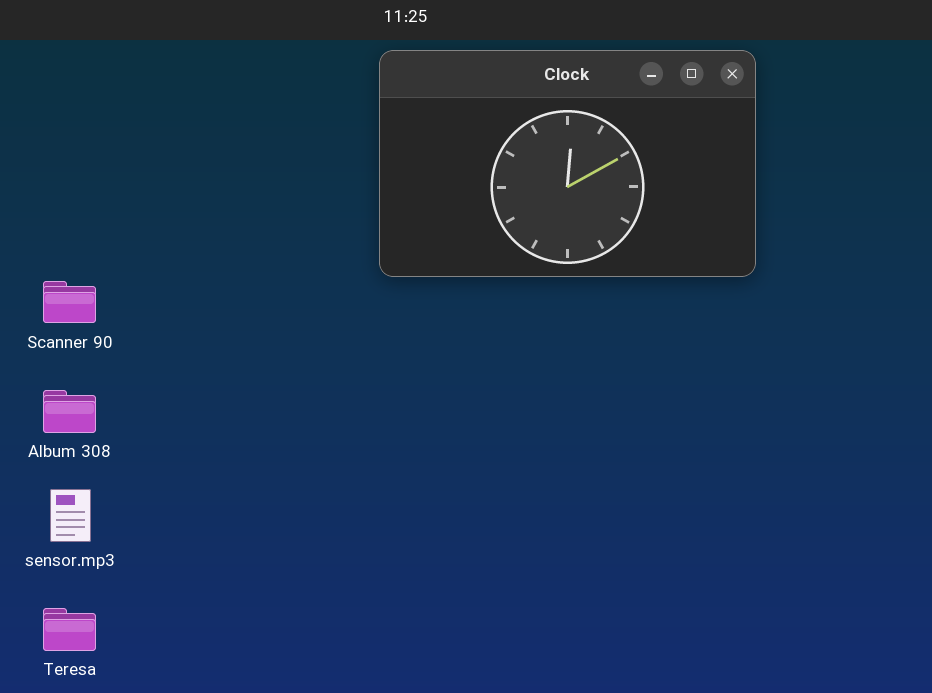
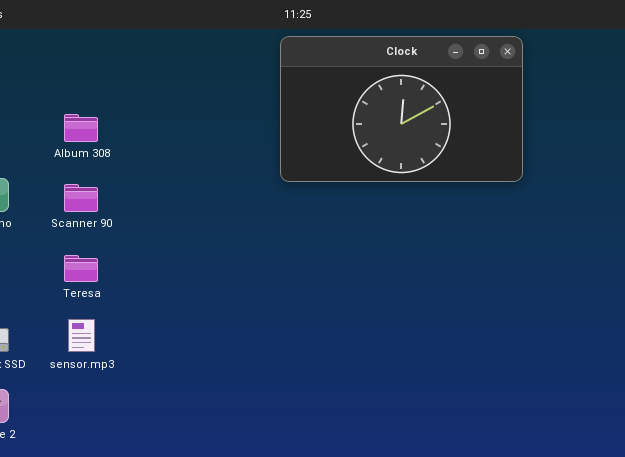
Album 308: [43,390,96,433] -> [64,114,98,142], moved
Teresa: [43,608,96,651] -> [64,255,98,282], moved

